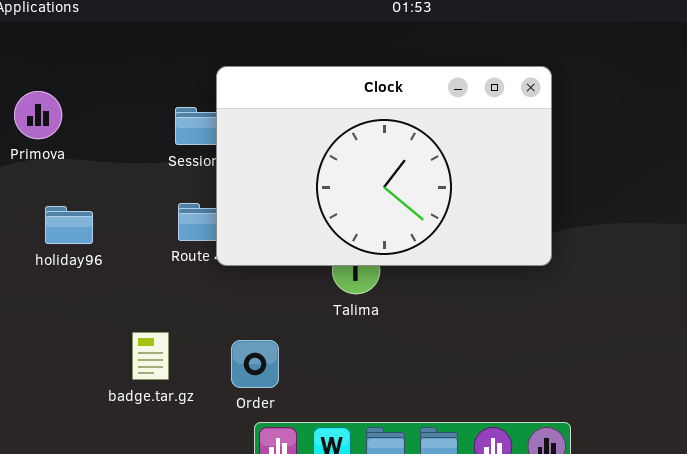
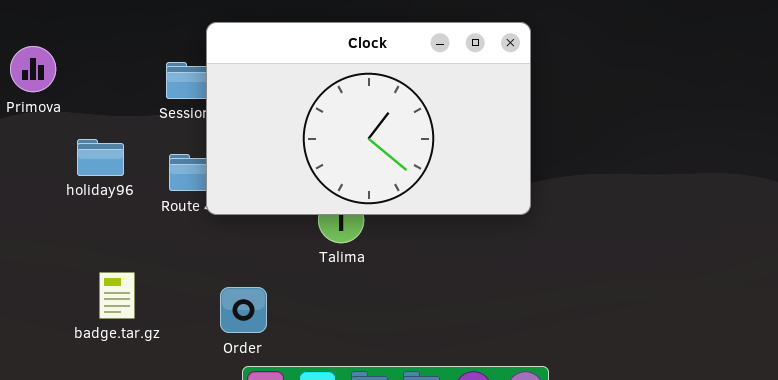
holiday96: [45,206,93,244] -> [77,139,124,176], moved
badge.tar.gz: [132,332,169,380] -> [99,272,135,319], moved

